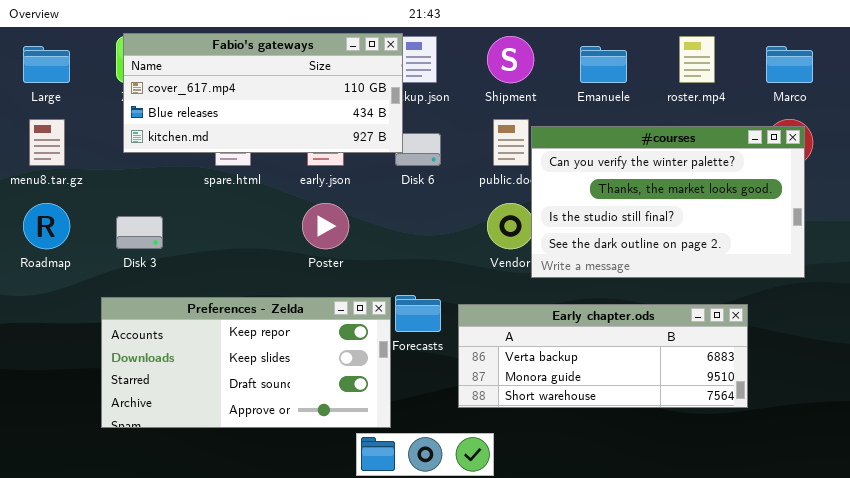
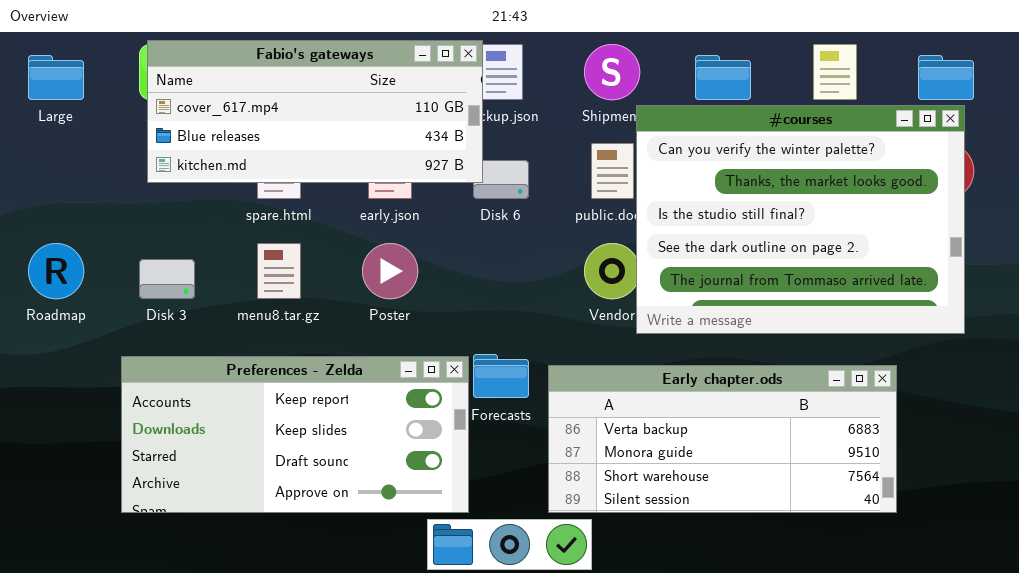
menu8.tar.gz: [29,119,65,166] -> [257,243,301,299], moved
#courses: [531,126,805,278] -> [636,105,965,334], resized
Early chapter.ods: [458,304,748,408] -> [548,365,897,513], resized

